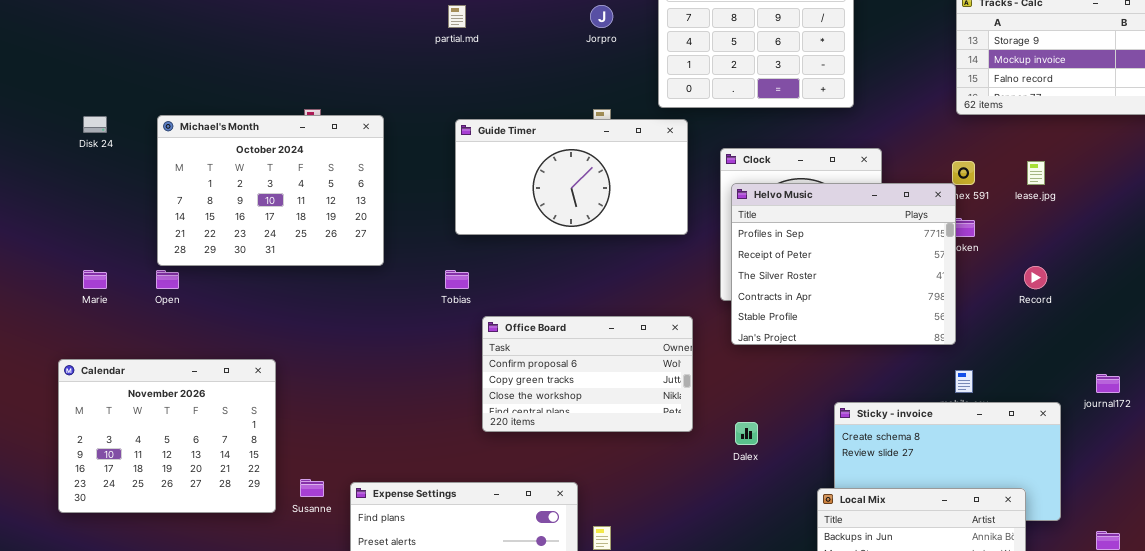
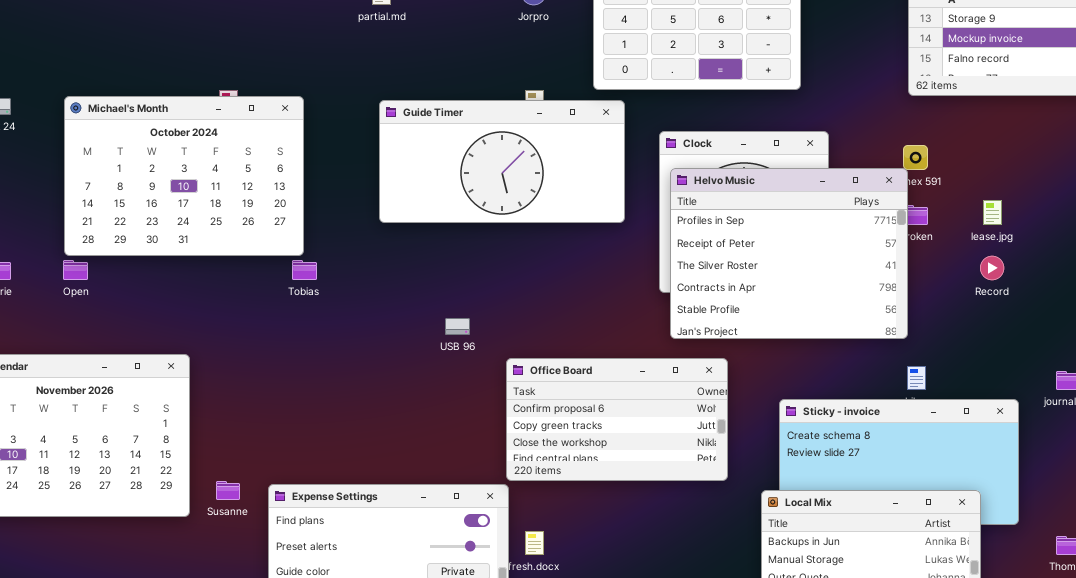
lease.jpg: [1027,161,1045,185] -> [983,200,1002,225], moved
Tobias: [445,270,469,289] -> [292,260,317,280], moved
Office Board: [482,316,693,432] -> [506,358,728,481], moved

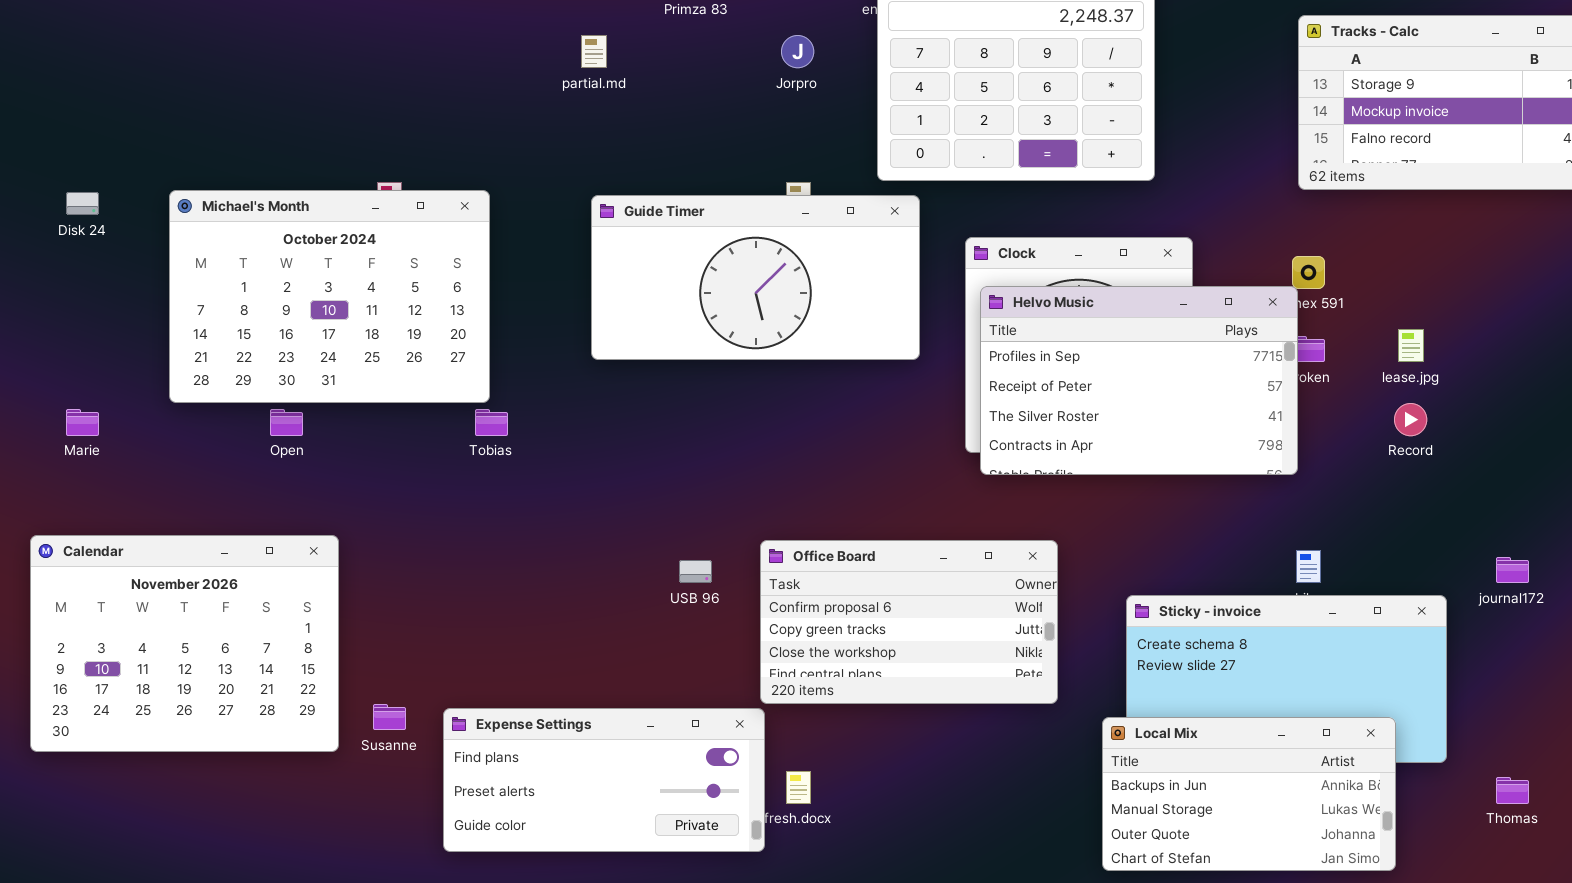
Helvo Music: [670,168,908,339] -> [980,286,1298,475], resized
Open: [63,260,88,280] -> [270,409,303,436], moved
USB 96: [445,318,470,335] -> [679,560,712,583], moved

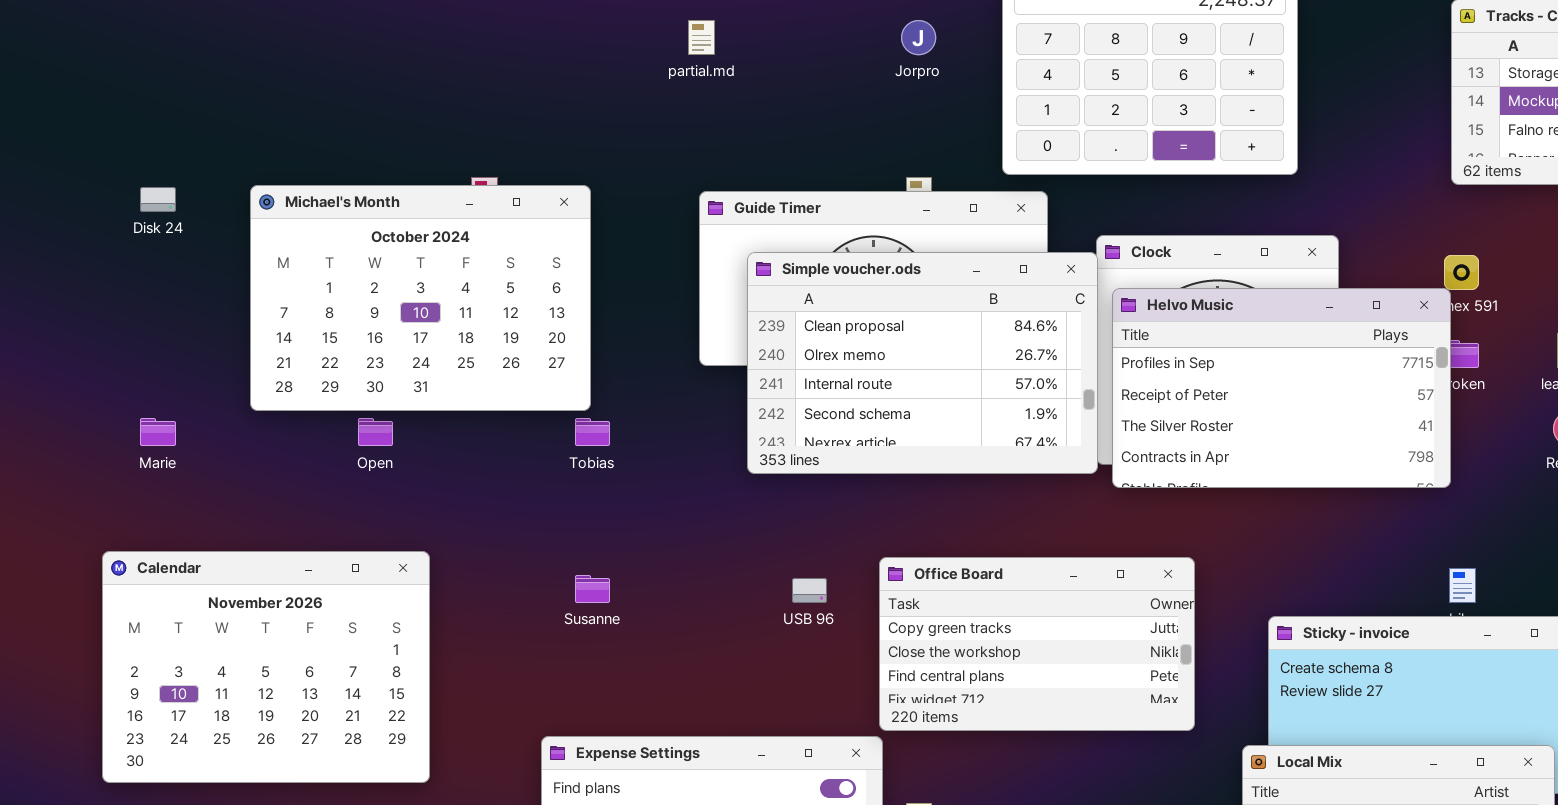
Simple voucher.ods: none -> [747,252,1098,474], opened
Office Board: [760,540,1058,704] -> [879,557,1195,731], scrolled down 1 row
Susanne: [373,704,406,730] -> [575,575,610,603], moved

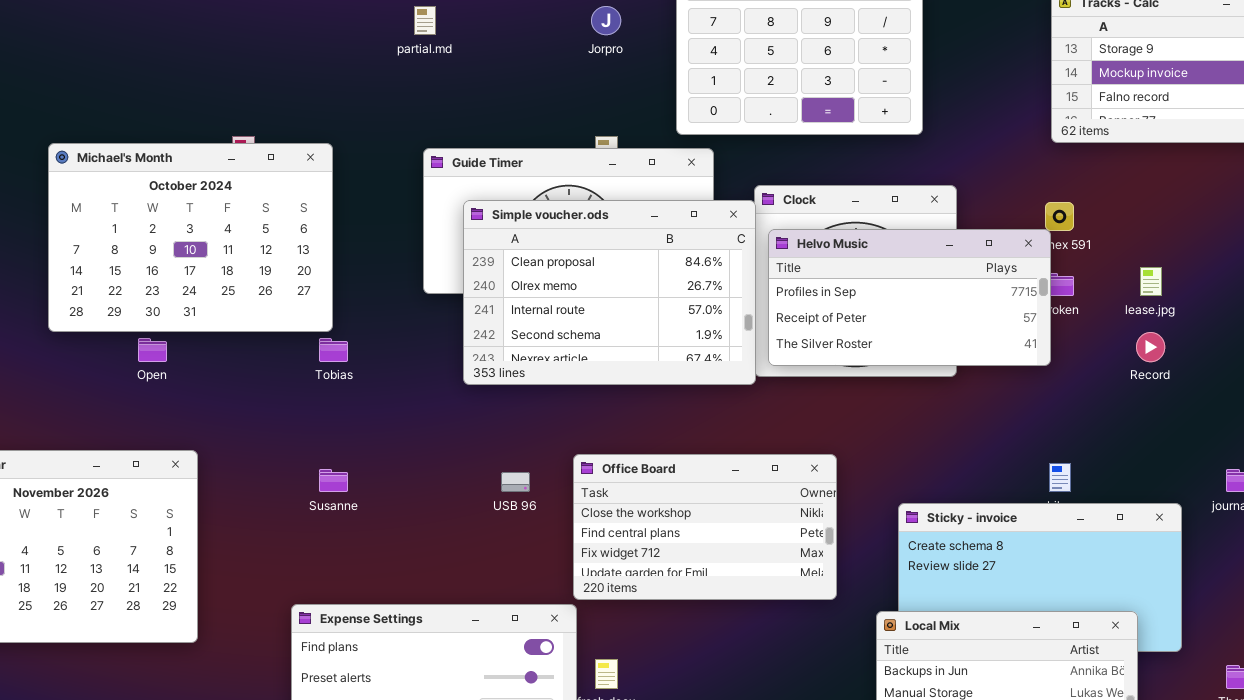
Helvo Music: [1112,288,1451,488] -> [768,229,1051,366], resized
Office Board: [879,557,1195,731] -> [573,454,837,600], scrolled down 1 row

